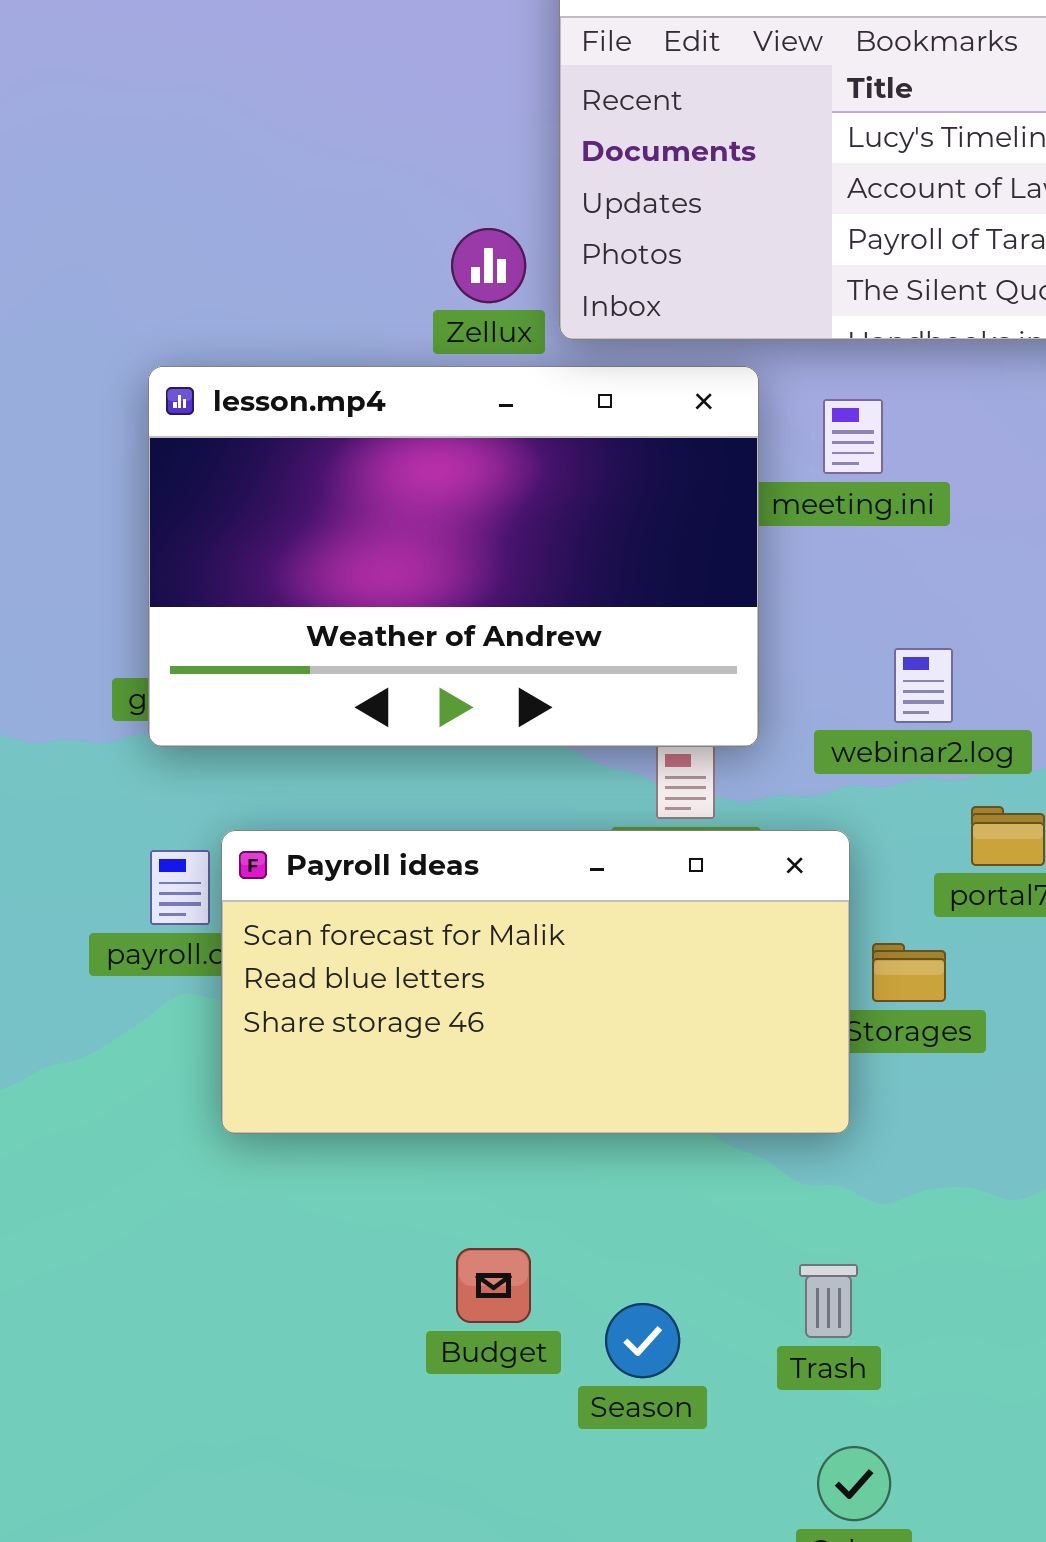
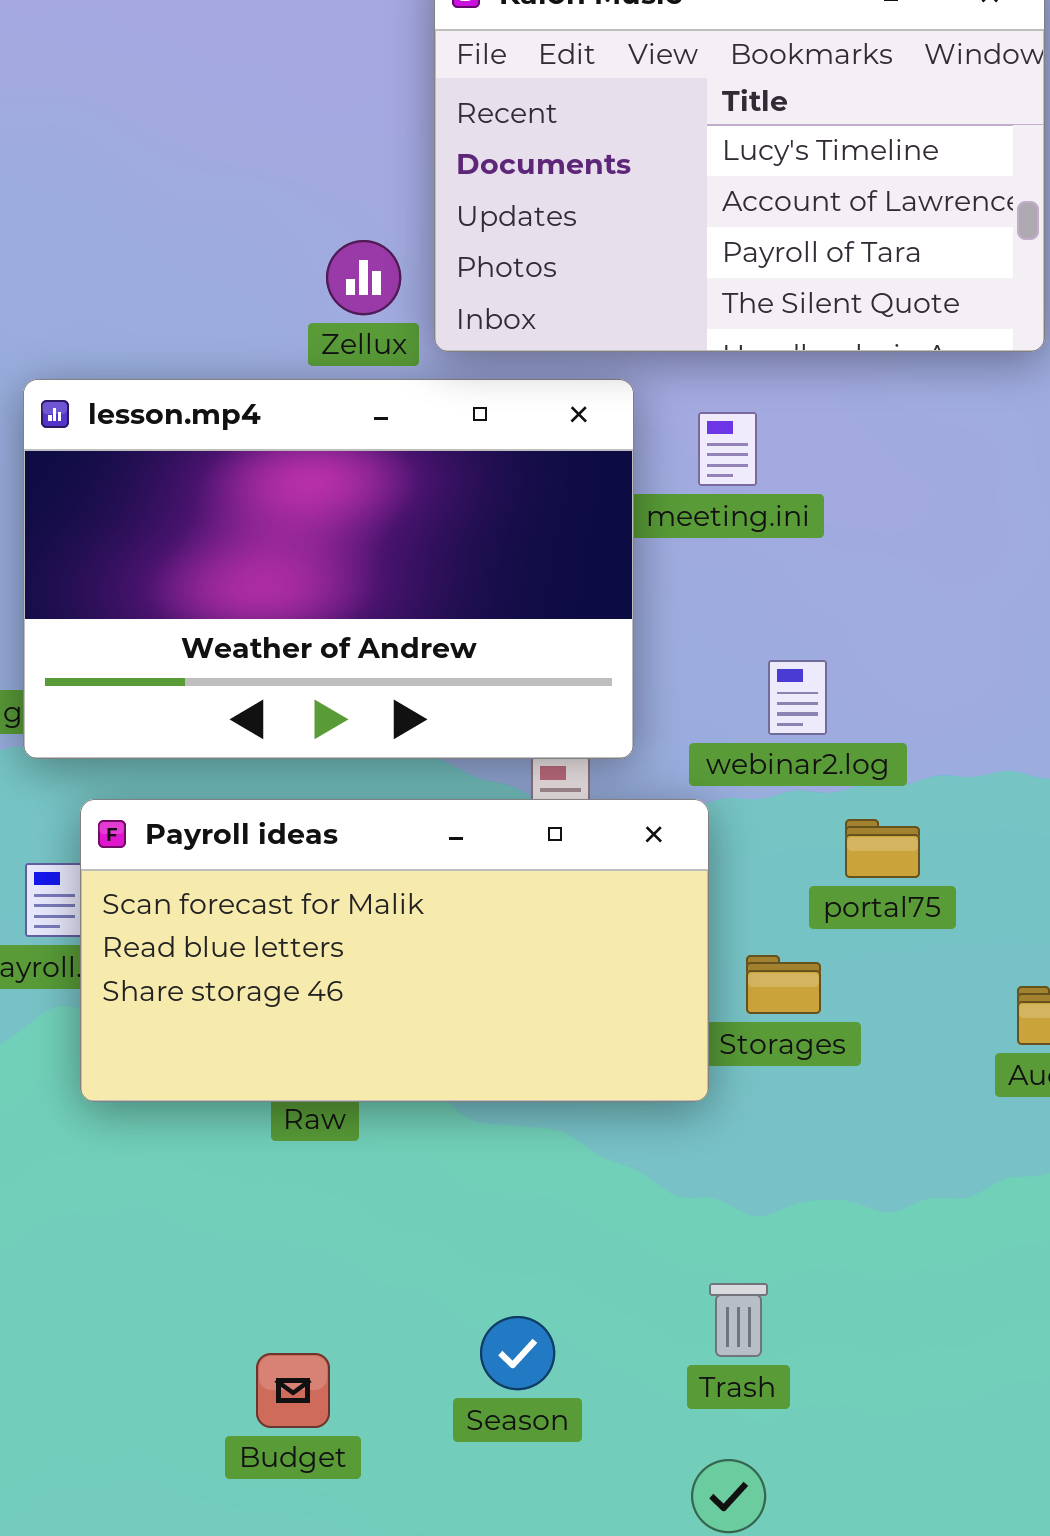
Payroll ideas: [221,830,850,1134] -> [80,799,709,1102], moved
Budget: [456,1248,531,1323] -> [256,1353,330,1428], moved
Trash: [799,1264,858,1338] -> [709,1283,768,1357], moved

